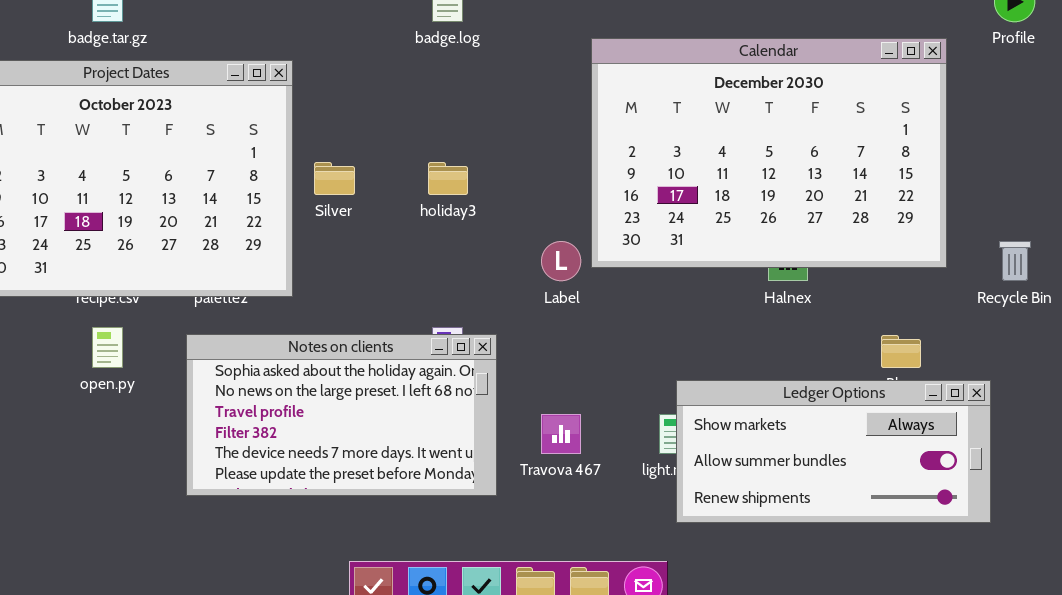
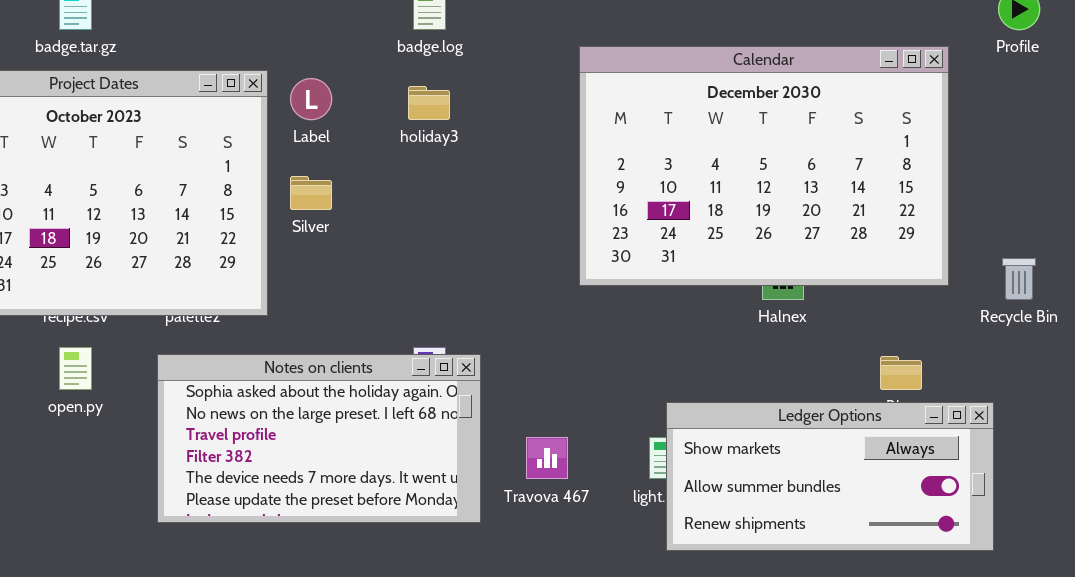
holiday3: [428,162,468,195] -> [408,86,450,120], moved
Label: [541,241,581,281] -> [290,78,332,120], moved

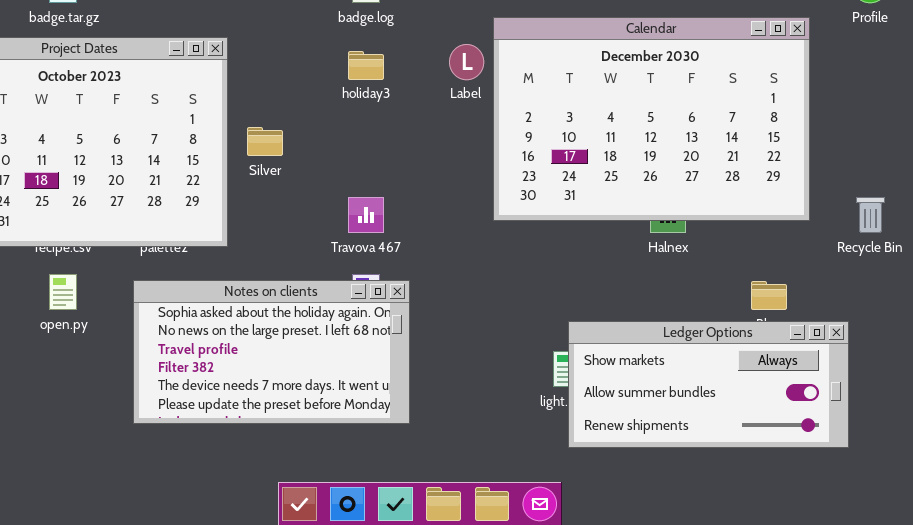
Label: [290,78,332,120] -> [449,44,484,80], moved
Travova 467: [526,437,568,479] -> [348,197,384,233], moved

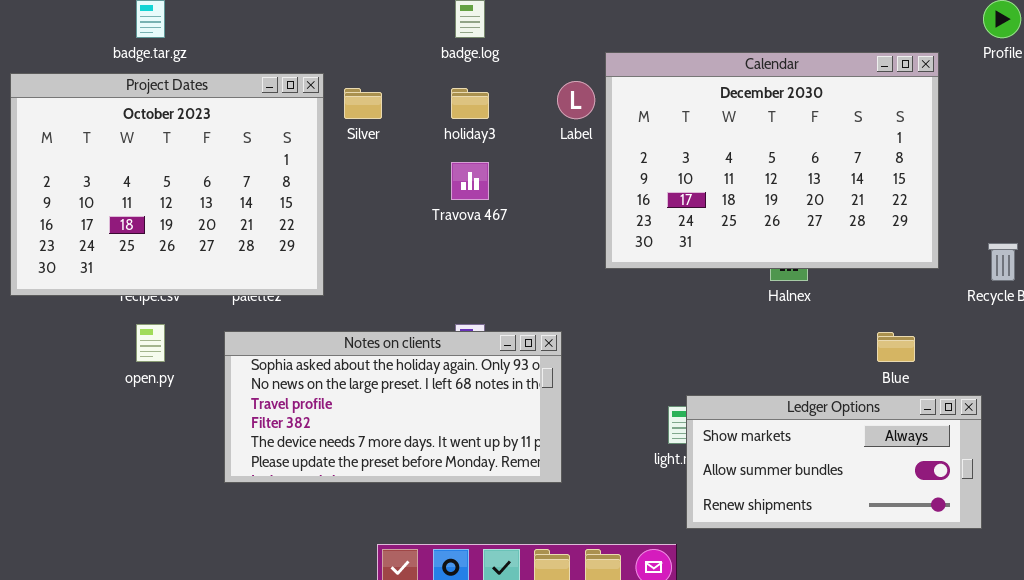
Silver: [247,127,283,156] -> [344,88,382,119], moved
Travova 467: [348,197,384,233] -> [451,162,489,200], moved
Notes on clients: [133,280,410,424] -> [224,331,562,483], resized
Ledger Options: [568,321,849,448] -> [686,395,982,529], moved

